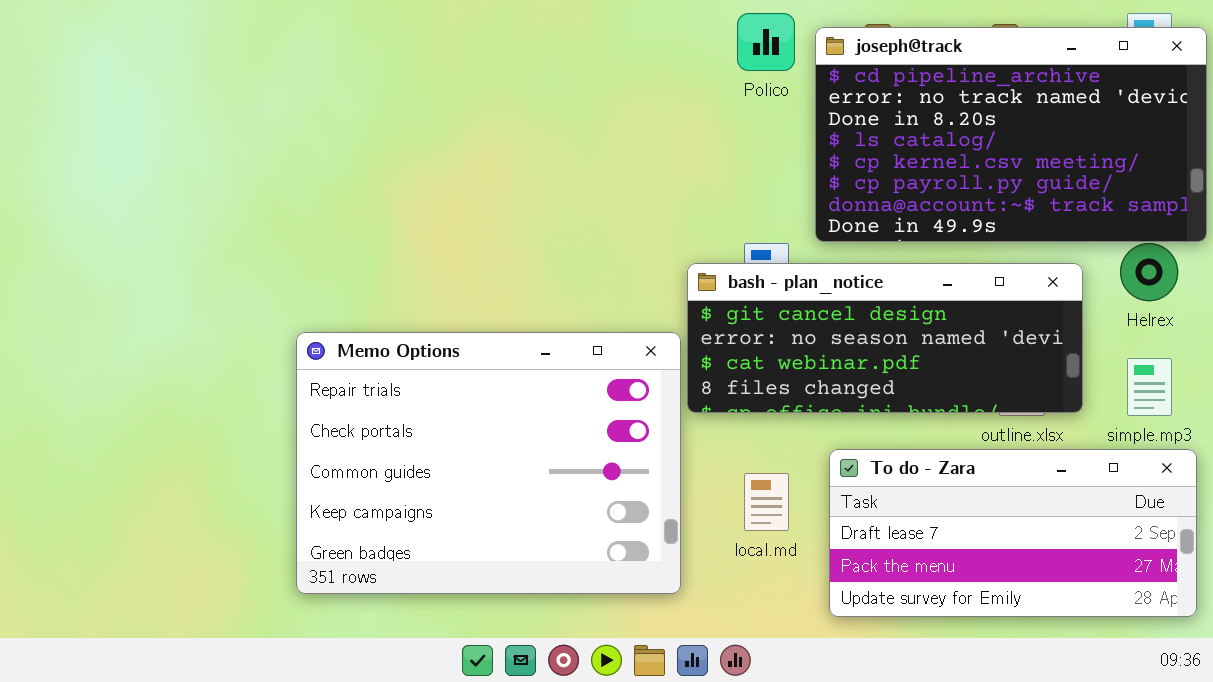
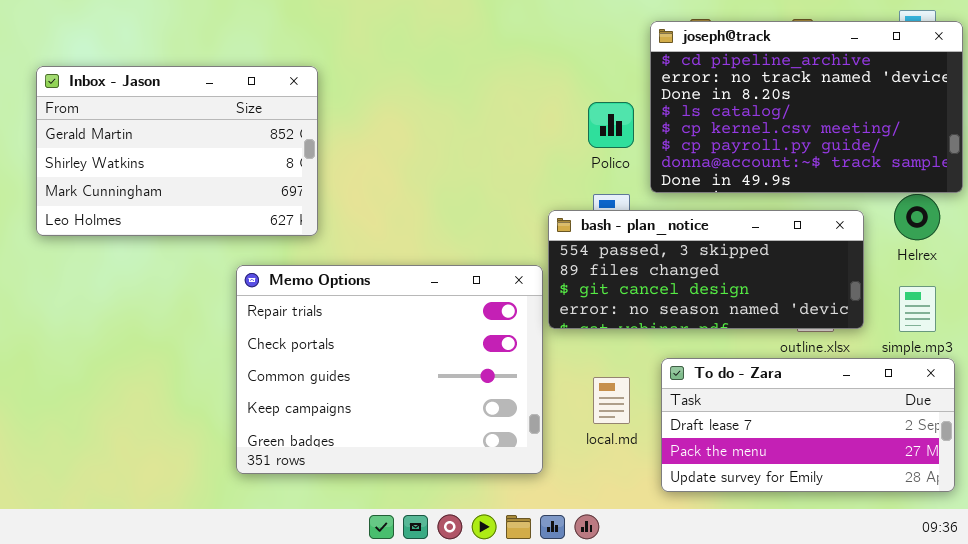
Polico: [737,13,795,71] -> [588,102,634,148], moved
Inbox - Jason: none -> [36,66,318,236], opened
bash - plan_notice: [687,263,1083,413] -> [548,210,864,329], scrolled up 2 rows

